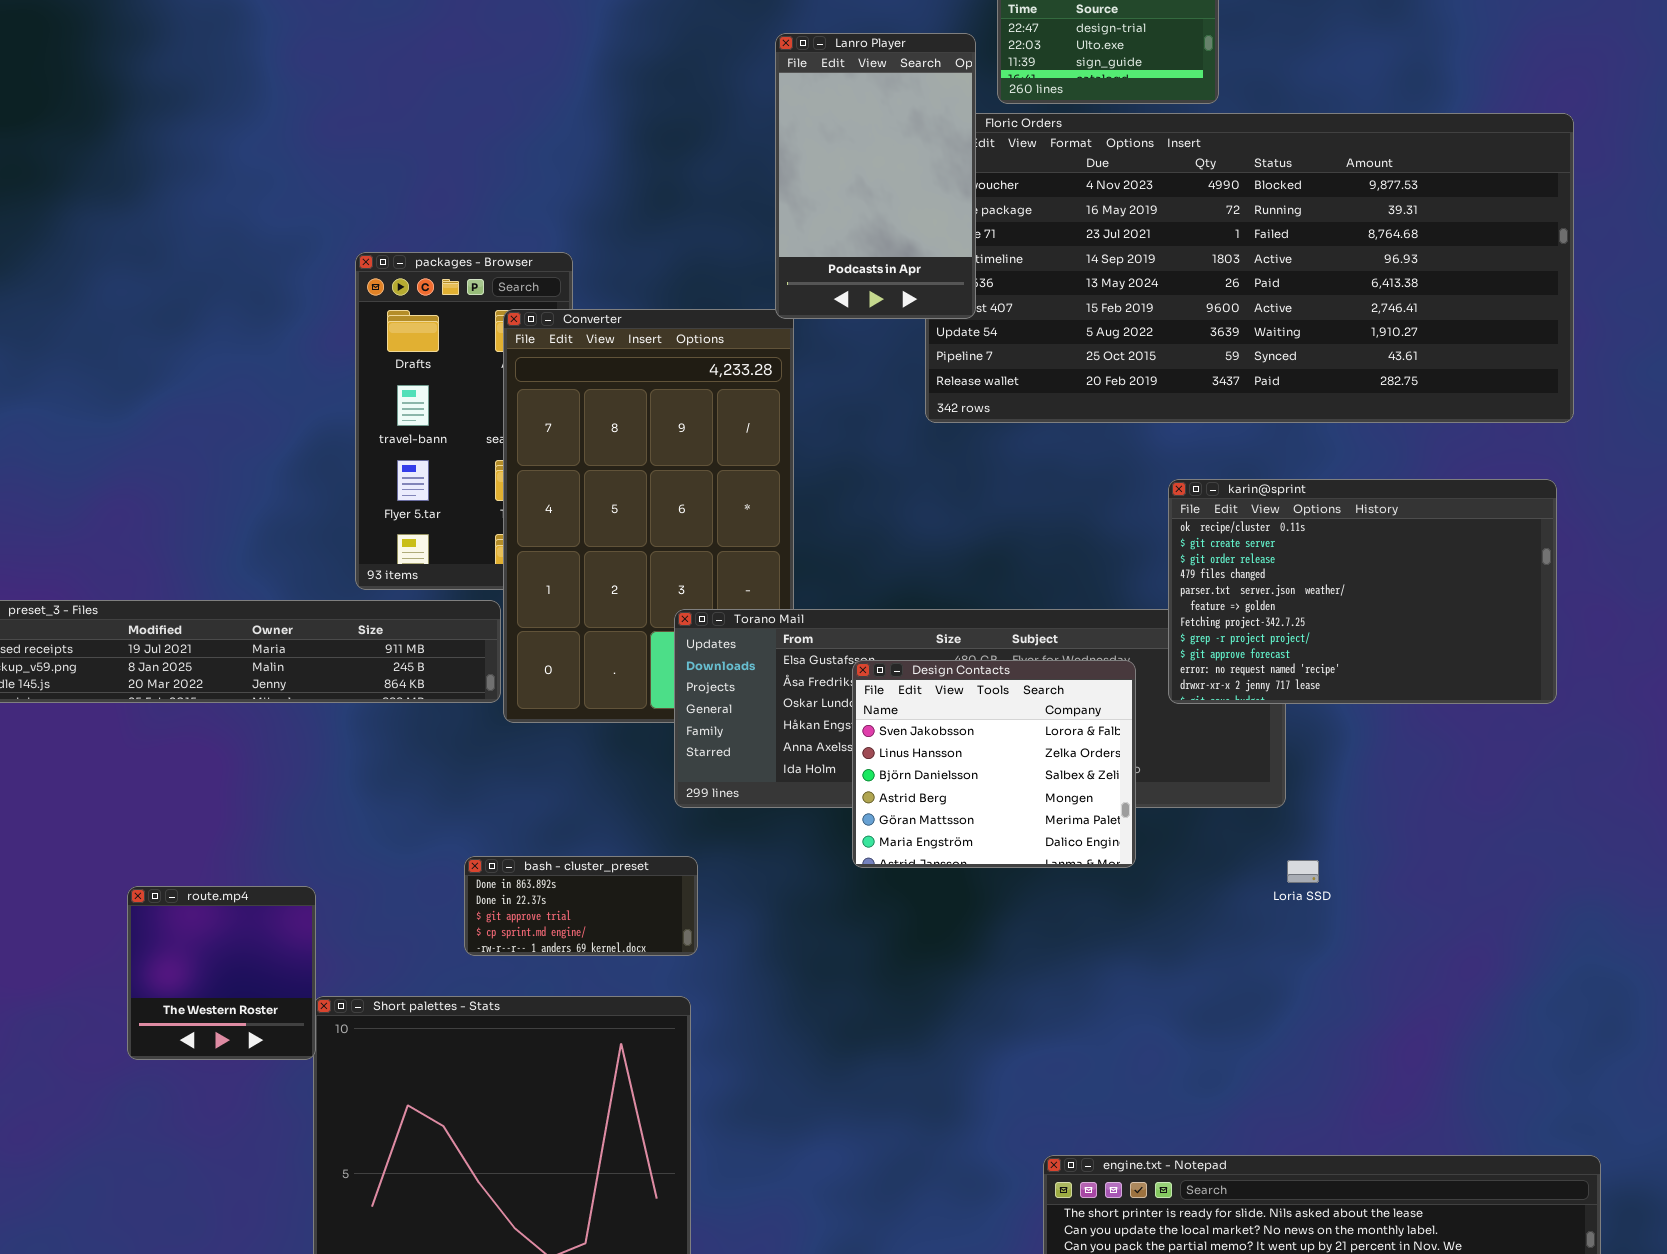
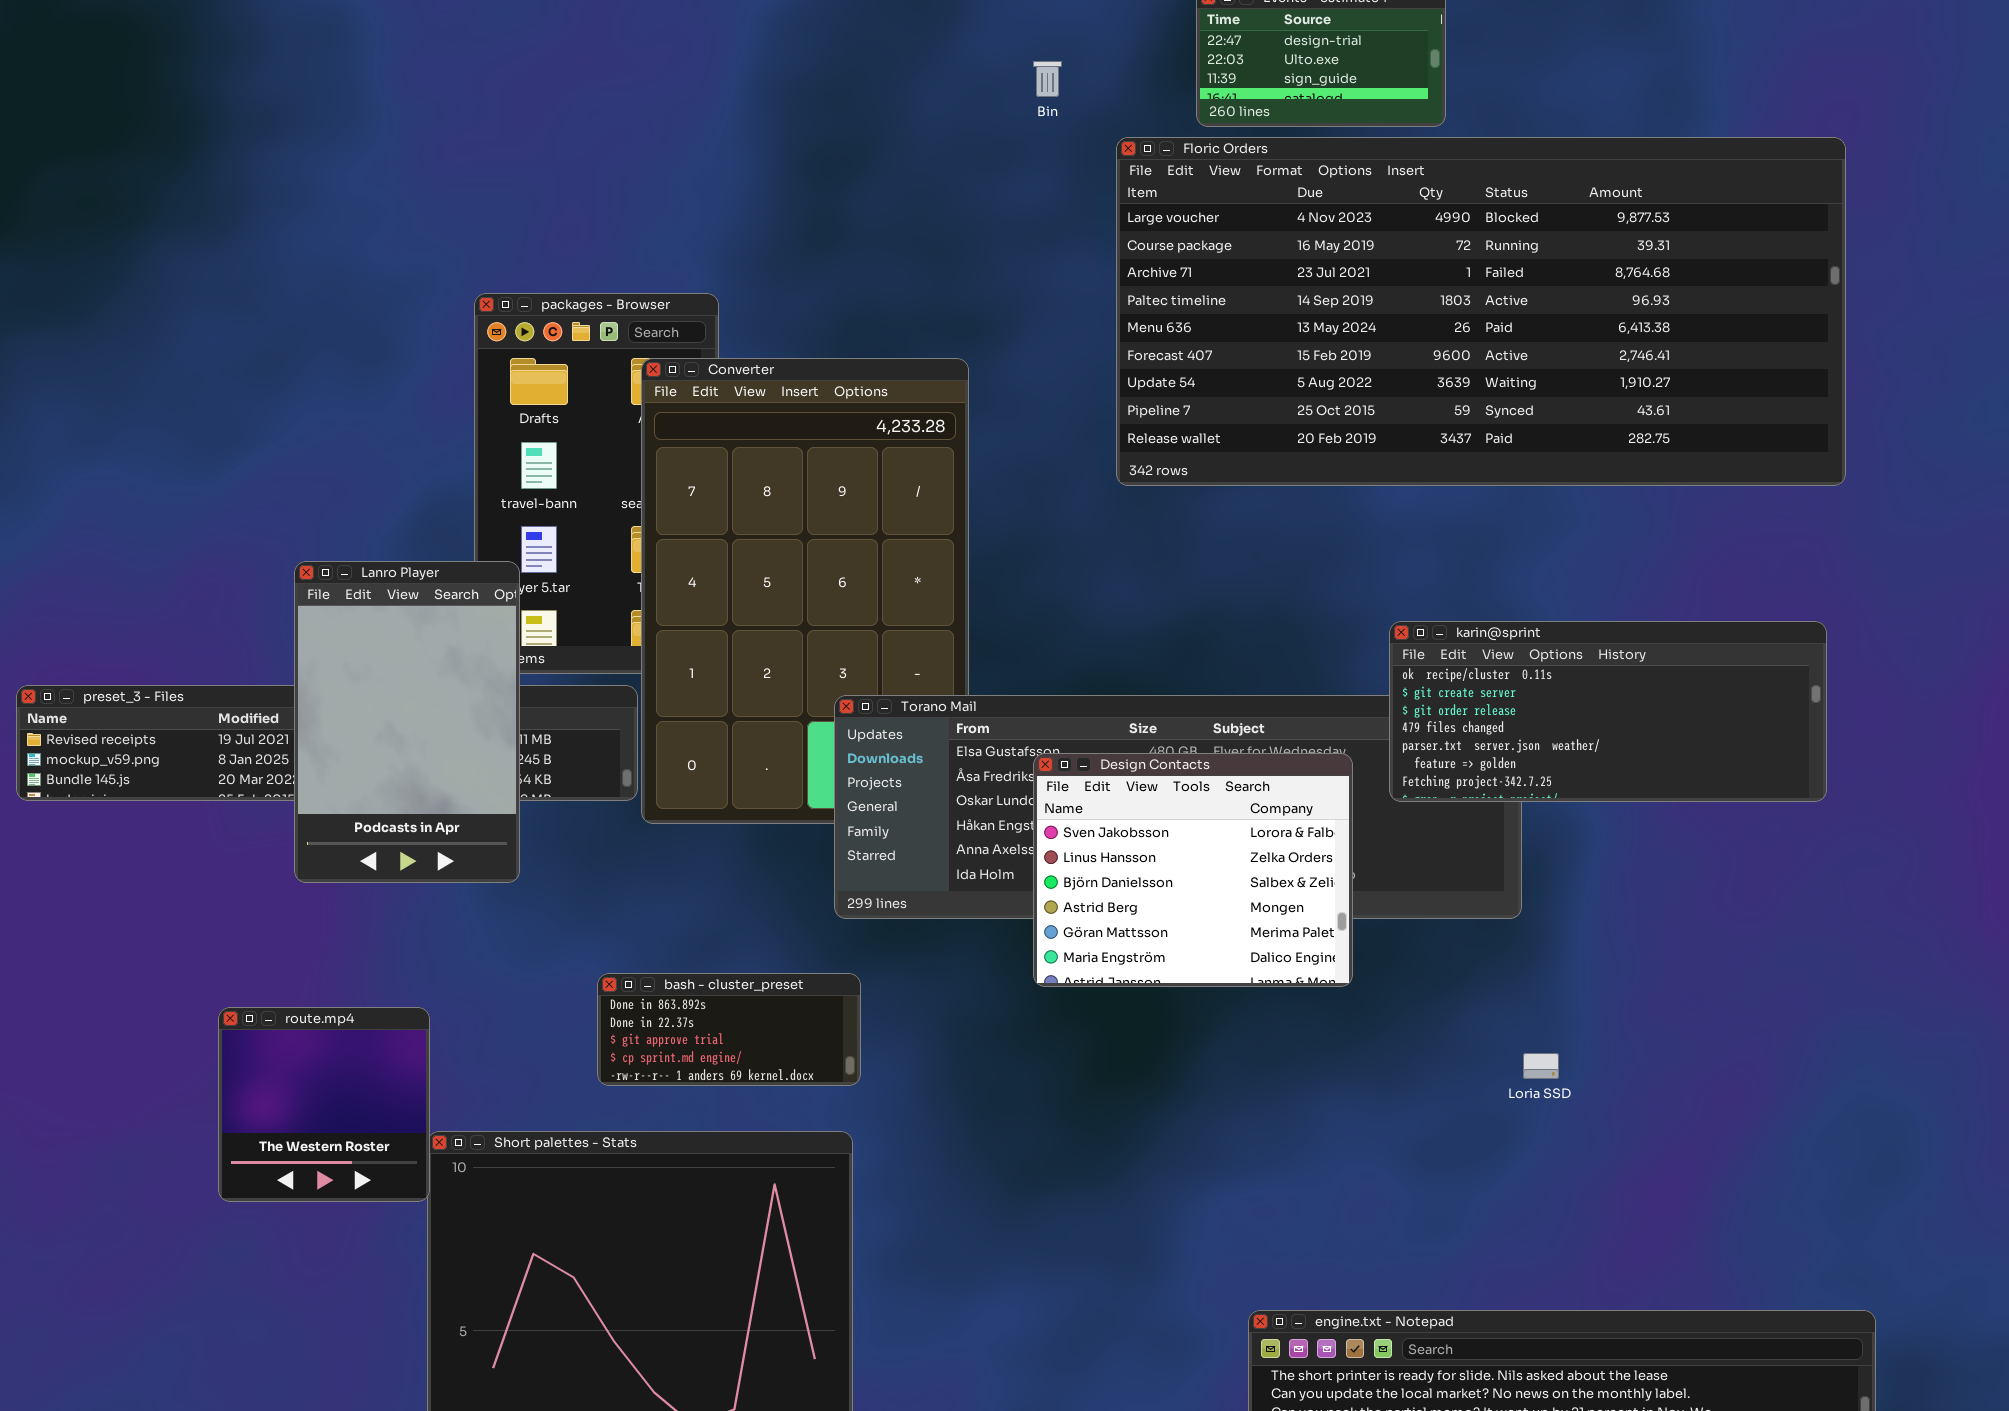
Lanro Player: [775,33,976,319] -> [294,561,520,883], moved
karin@sprint: [1168,479,1557,704] -> [1389,621,1827,802], resized
Loria SSD: [1287,860,1319,883] -> [1523,1053,1559,1079], moved

